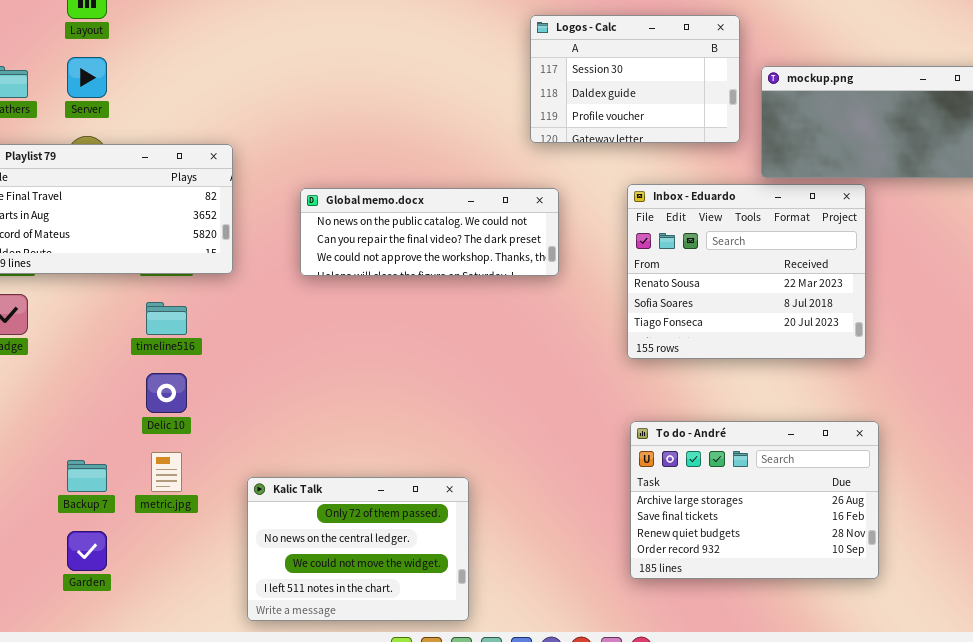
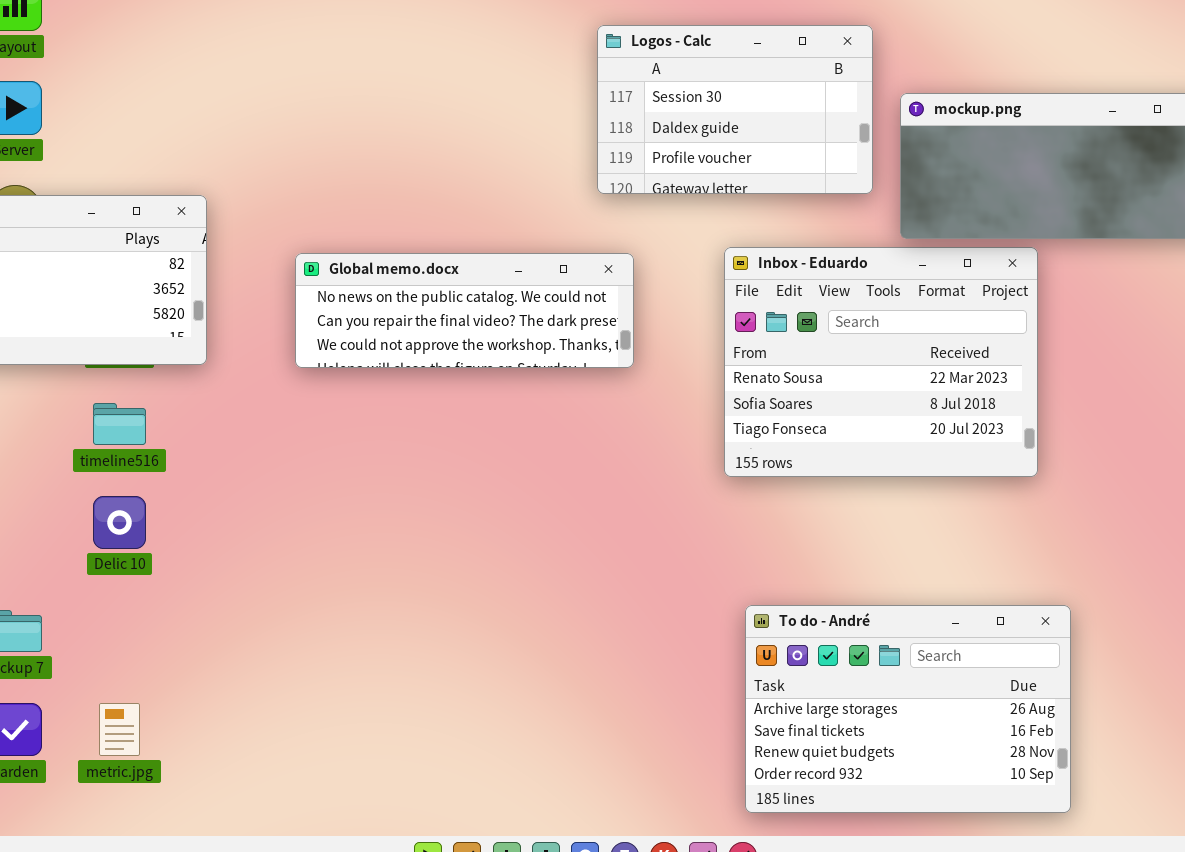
To do - André: [630,421,879,579] -> [745,605,1071,813], moved
metric.jpg: [151,452,182,492] -> [99,703,140,756], moved
Kalic Talk: [247,477,469,621] -> none, closed

